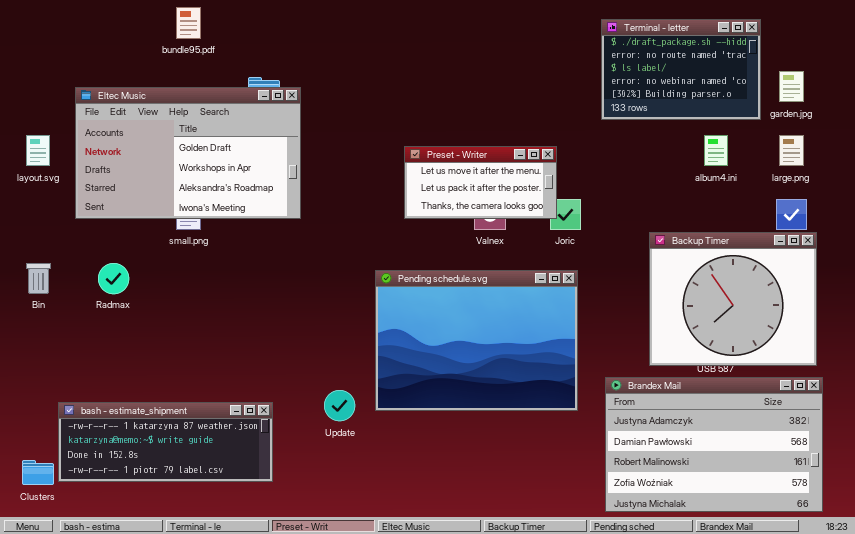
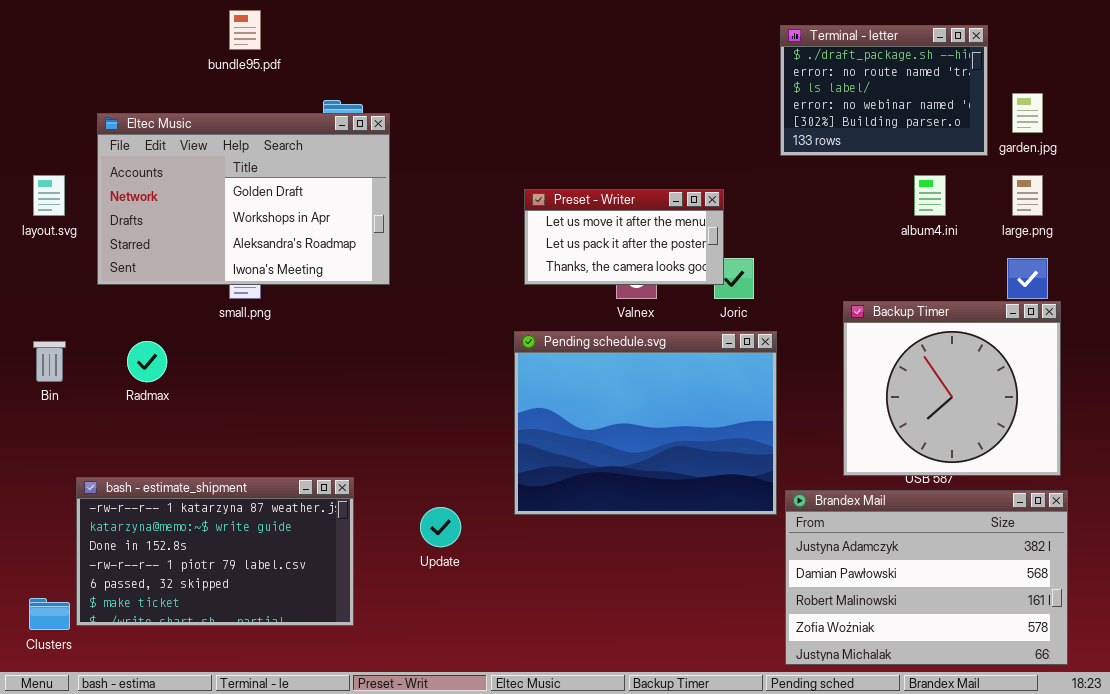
Pending schedule.svg: [375,270,578,411] -> [514,331,777,515], moved
bash - estimate_shipment: [58,402,273,482] -> [76,477,354,626], resized

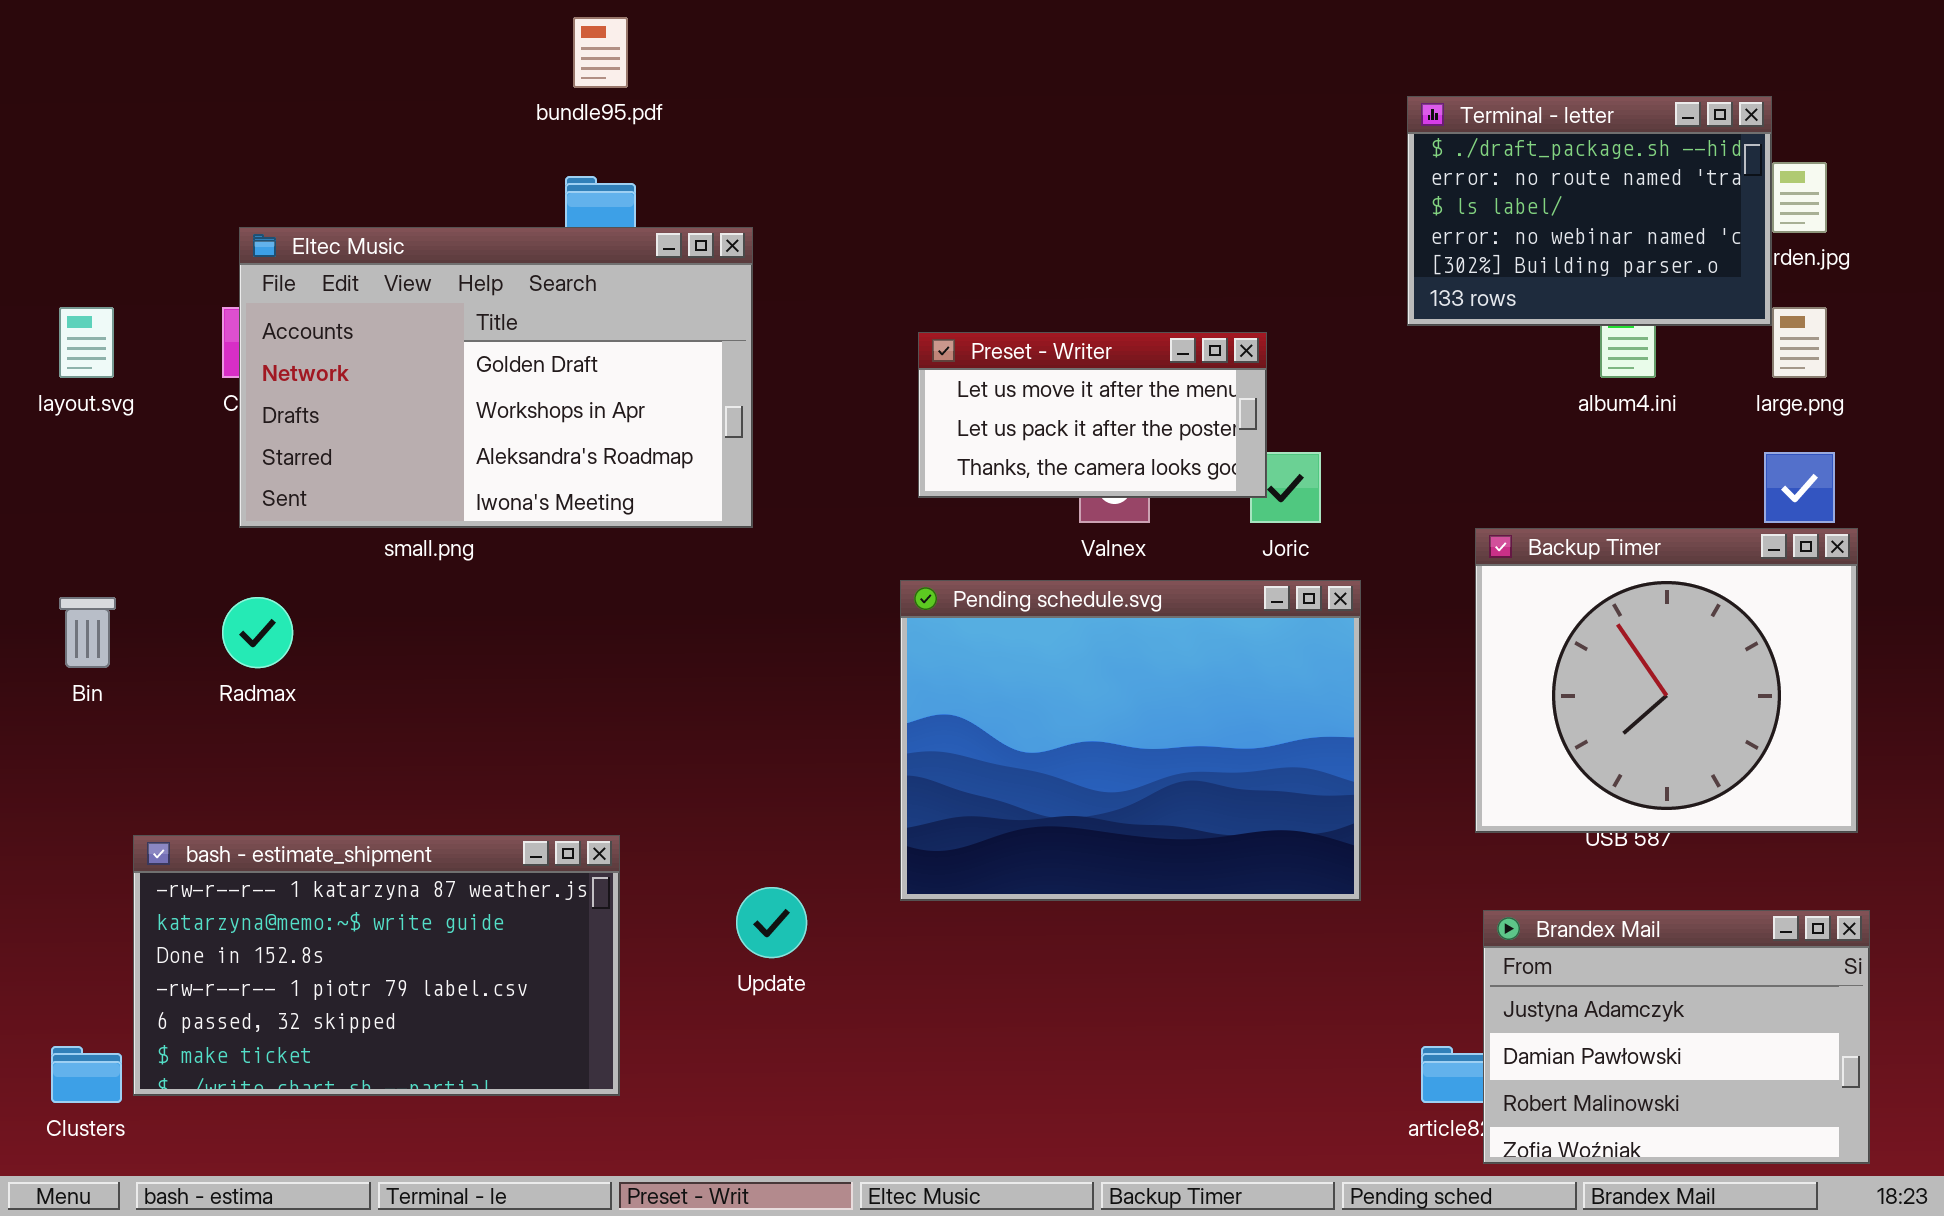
bundle95.pdf: [229,10,261,50] -> [573,17,628,88], moved
Terminal - letter: [780,25,988,156] -> [1407,96,1772,326], moved
Eltec Music: [97,113,390,285] -> [239,227,753,528], moved
Brandex Mail: [785,490,1068,665] -> [1483,910,1870,1164], resized

